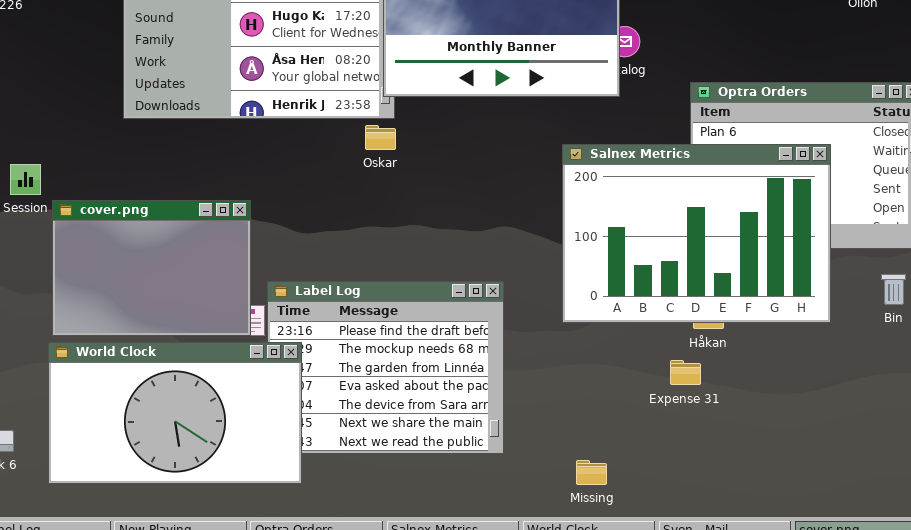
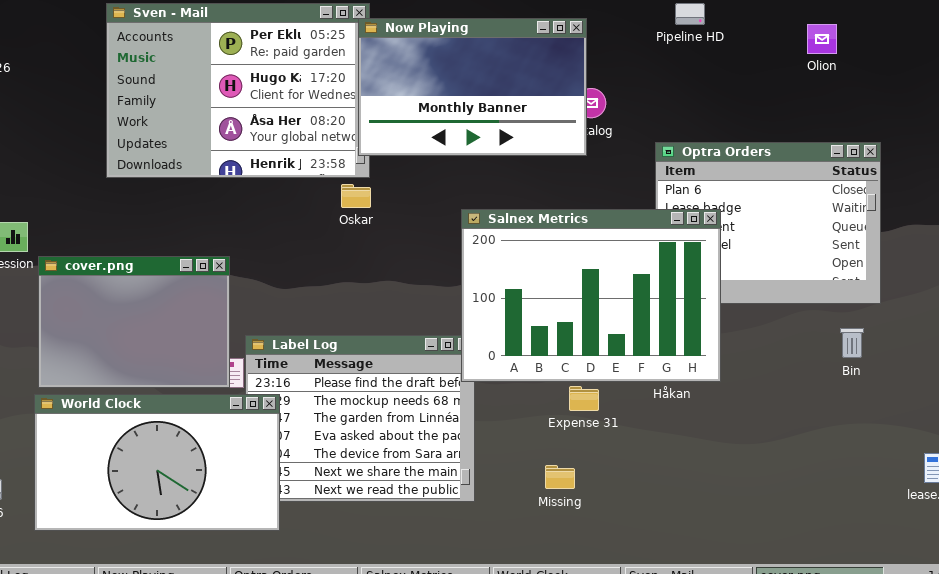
Salnex Metrics: [562,144,831,323] -> [461,209,721,382], moved
Expense 31: [670,360,701,385] -> [569,386,599,411], moved
Missing: [576,460,607,485] -> [545,465,575,489], moved

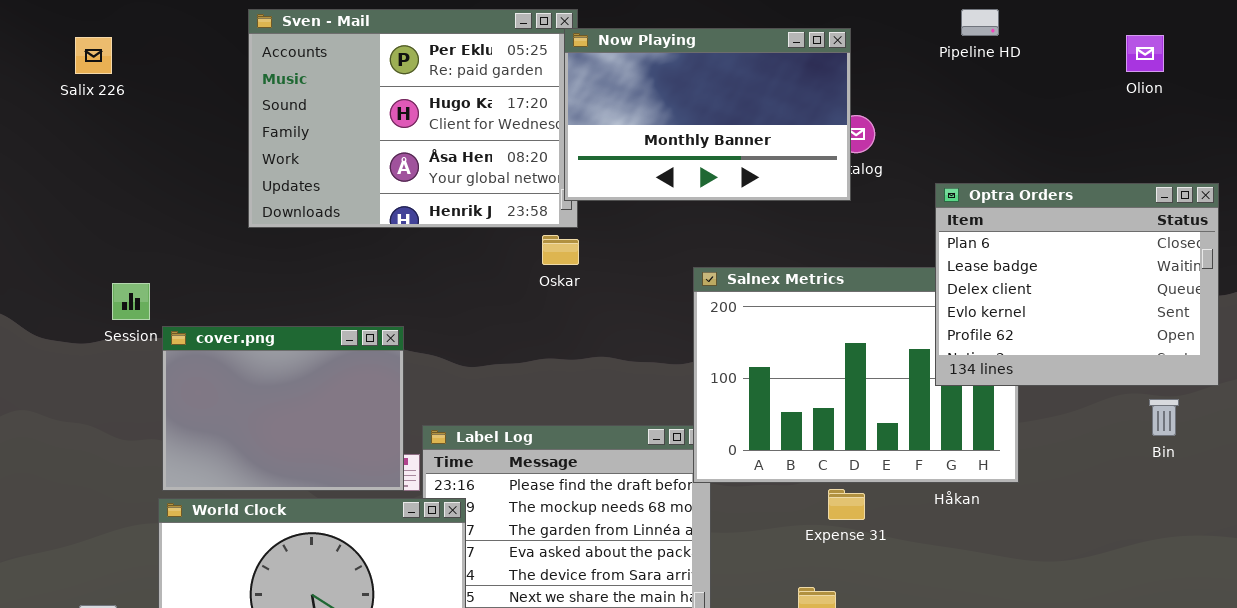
Optra Orders: [655,142,881,304] -> [935,183,1219,386], raised
Bin: [840,328,864,358] -> [1149,399,1179,436], moved

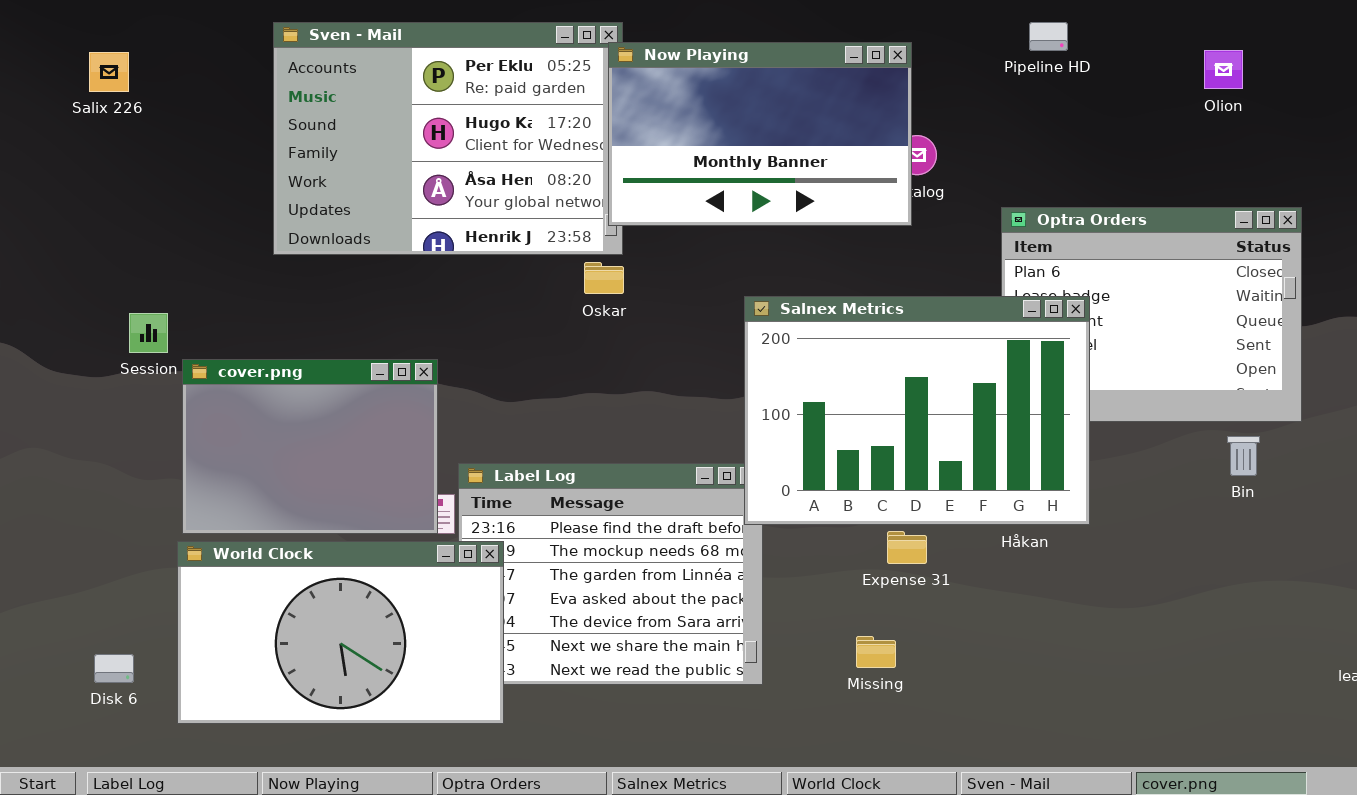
Salnex Metrics: [693,267,1019,483] -> [744,296,1090,525], raised

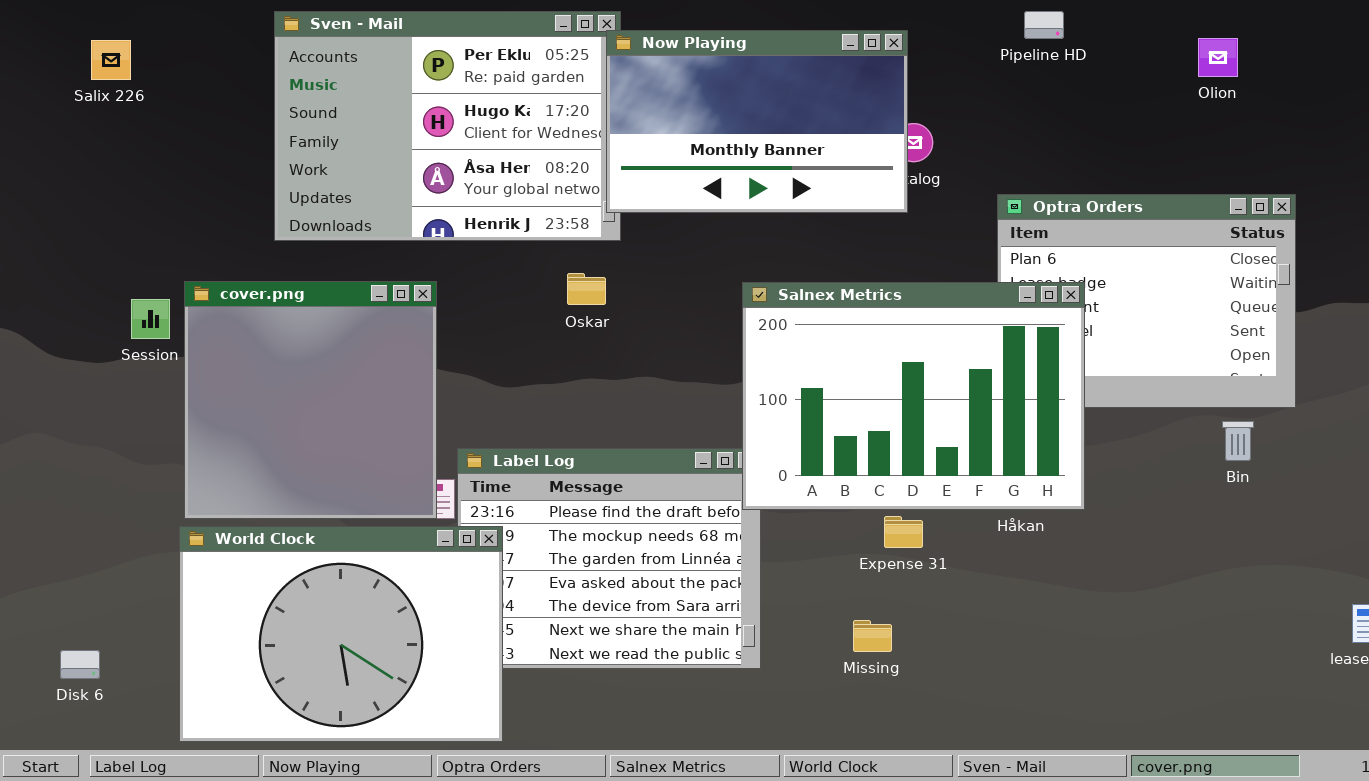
Oskar: [584,262,624,294] -> [567,273,606,305], moved
cover.png: [182,359,438,534] -> [184,281,437,519], resized
World Clock: [177,541,504,724] -> [179,526,503,742], resized
Disk 6: [94,654,134,683] -> [60,650,100,679], moved

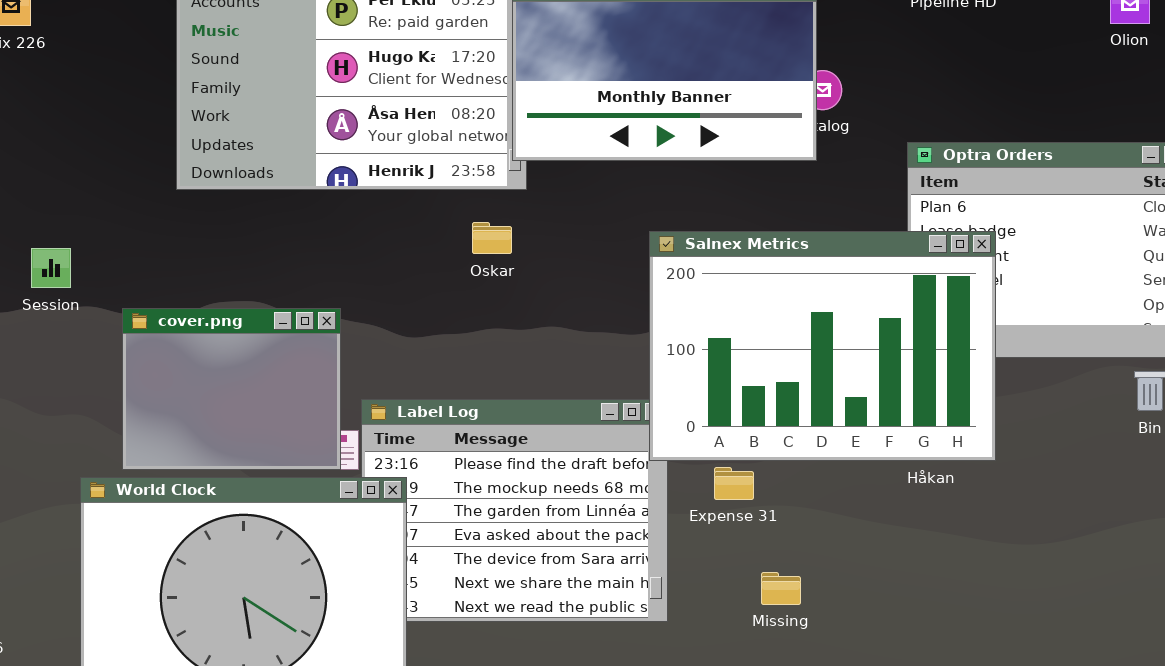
cover.png: [184,281,437,519] -> [122,308,341,470], resized
Expense 31: [884,516,923,548] -> [714,467,754,500], moved

